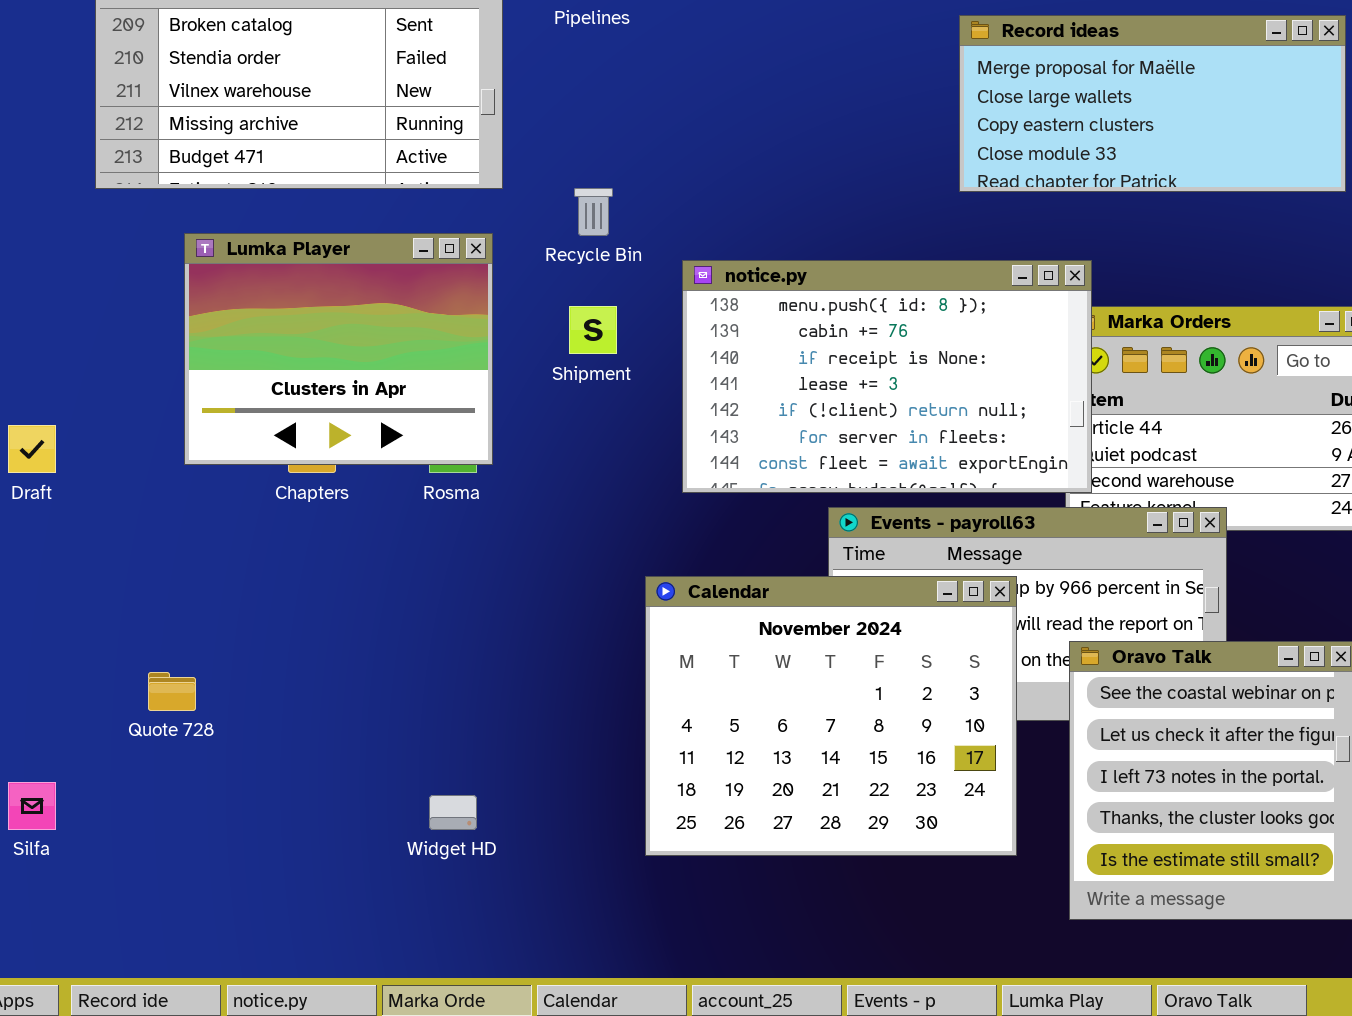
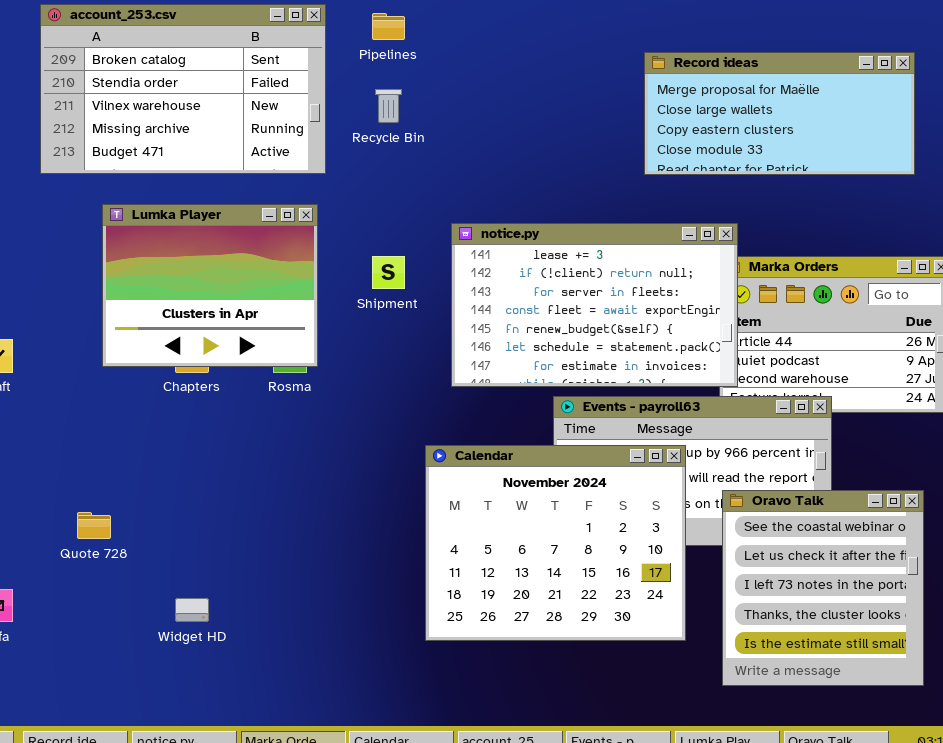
Recycle Bin: [574,188,613,236] -> [375,89,402,123], moved
notice.py: [682,260,1092,493] -> [451,223,738,387], scrolled down 3 rows
Widget HD: [429,795,477,830] -> [175,598,209,622], moved

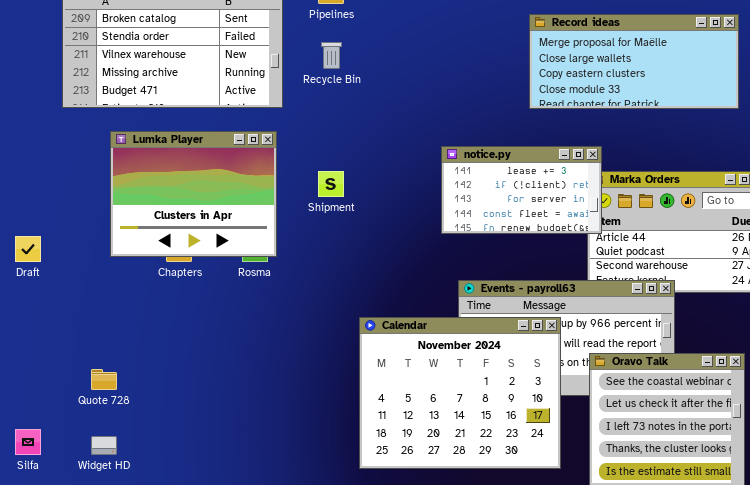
notice.py: [451,223,738,387] -> [441,146,602,234], resized
Widget HD: [175,598,209,622] -> [91,436,117,455], moved

